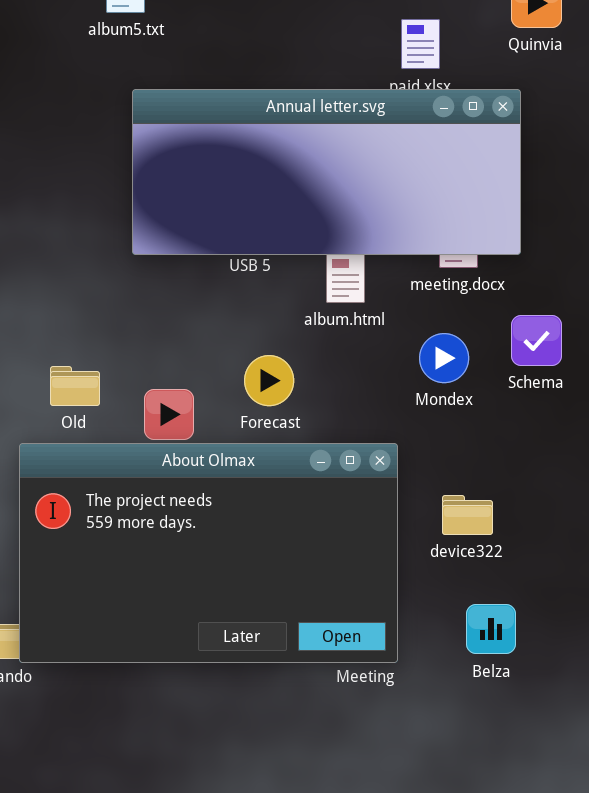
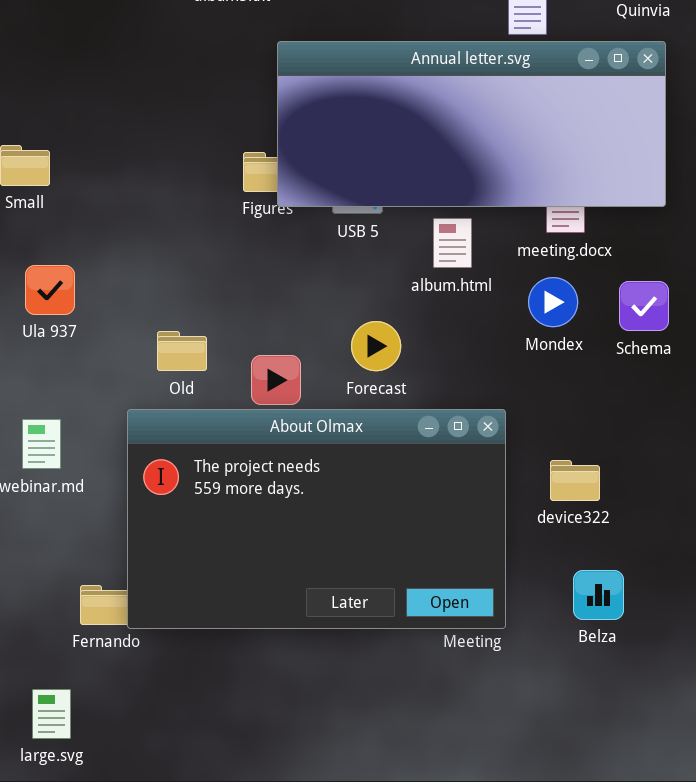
Annual letter.svg: [132,89,521,255] -> [277,41,666,207], moved
Mondex: [419,333,469,383] -> [528,277,578,327], moved

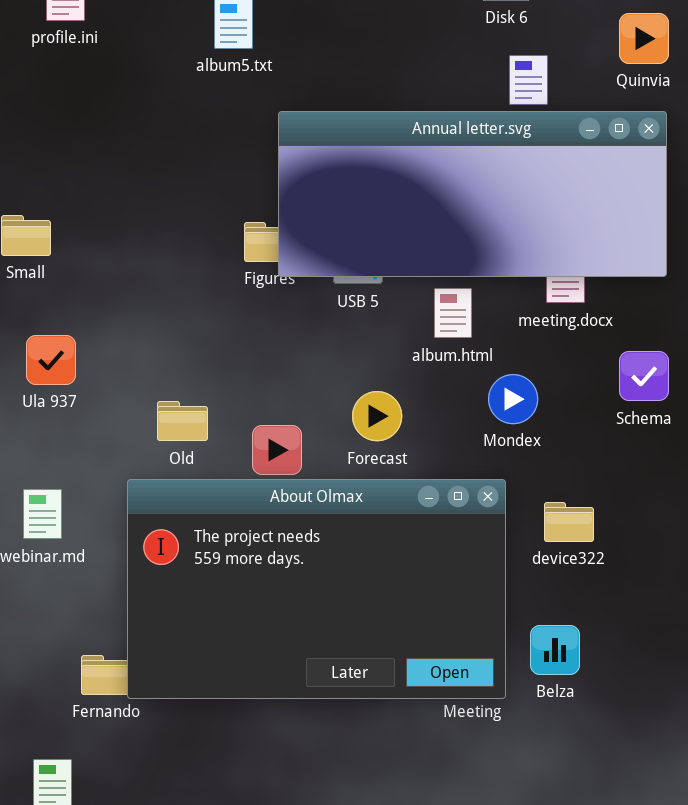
Mondex: [528,277,578,327] -> [488,374,538,424], moved
device322: [550,460,600,501] -> [544,502,594,542], moved
Belza: [573,570,624,620] -> [530,625,580,675], moved

